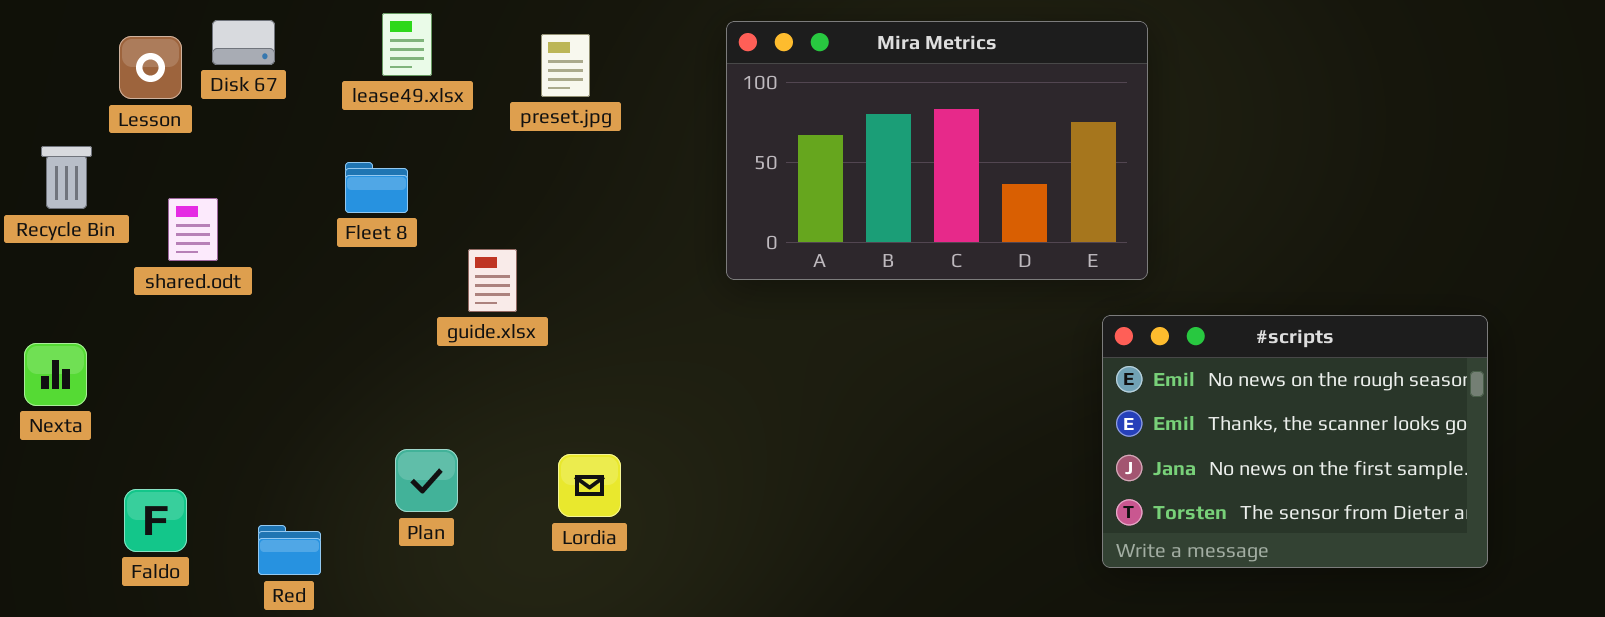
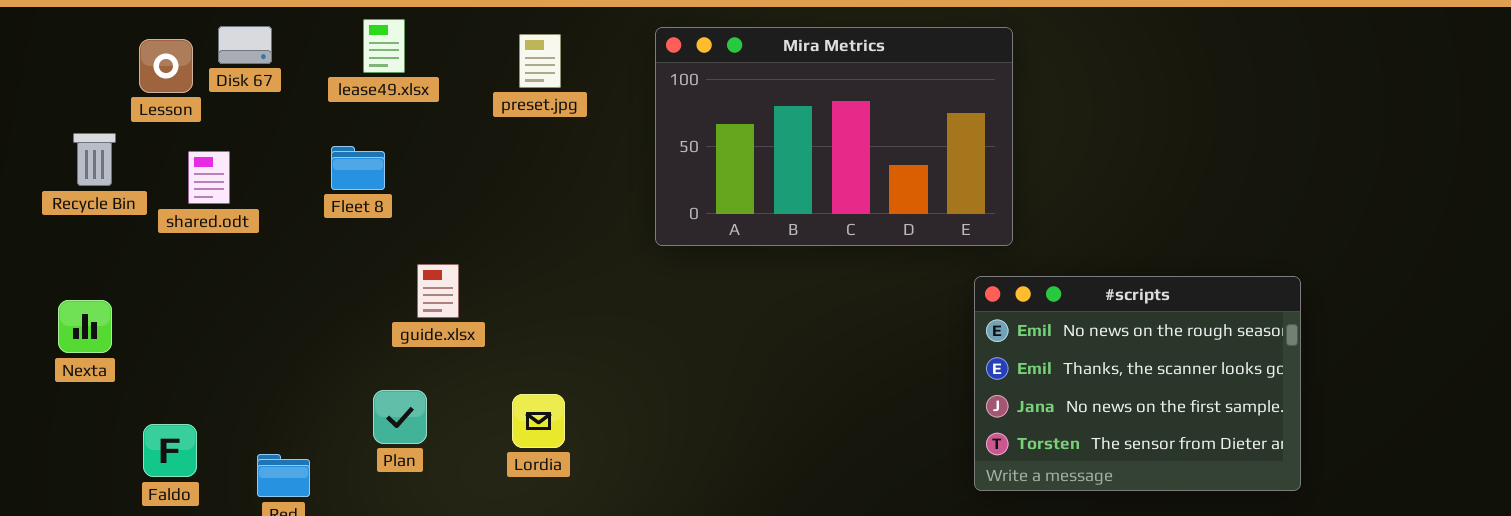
preset.jpg: [541,34,590,97] -> [519,34,561,88], moved
shared.odt: [168,198,218,261] -> [188,151,230,204], moved
guide.xlsx: [468,249,517,312] -> [417,264,459,318], moved

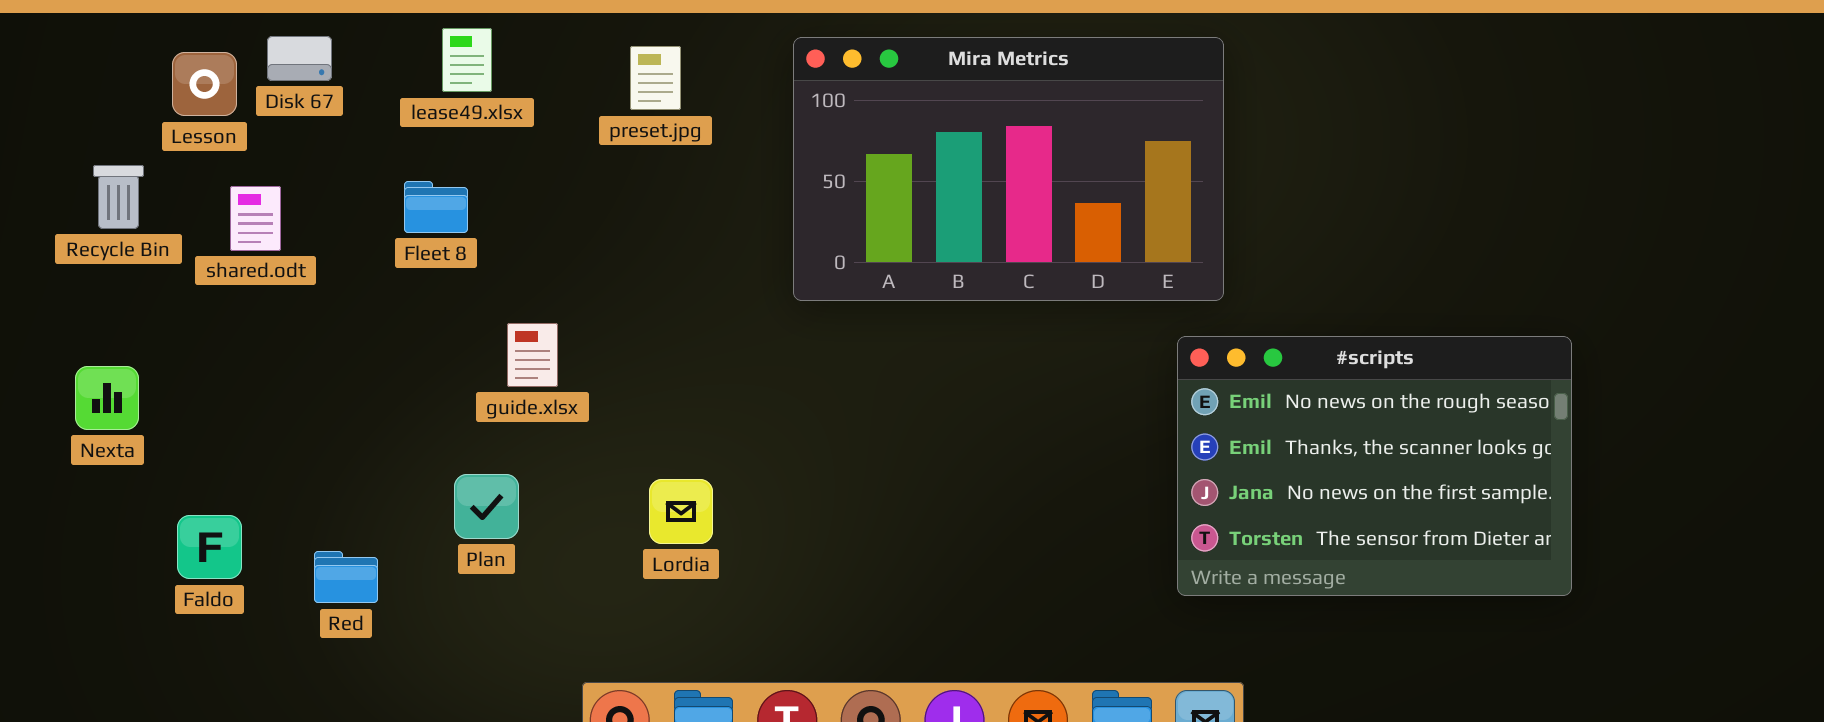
Lordia: [512,394,565,448] -> [649,479,713,544], moved

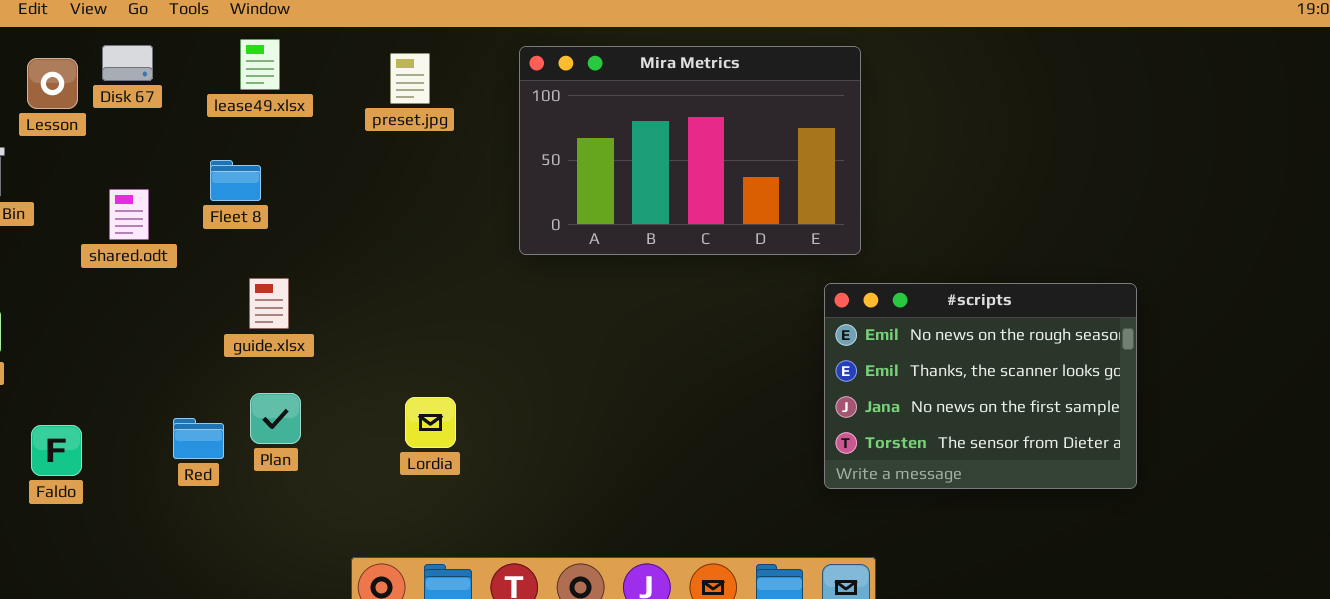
shared.odt: [230,186,281,251] -> [109,189,149,240], moved
guide.xlsx: [507,323,558,387] -> [249,278,289,329], moved
Red: [314,551,378,603] -> [173,418,224,459], moved

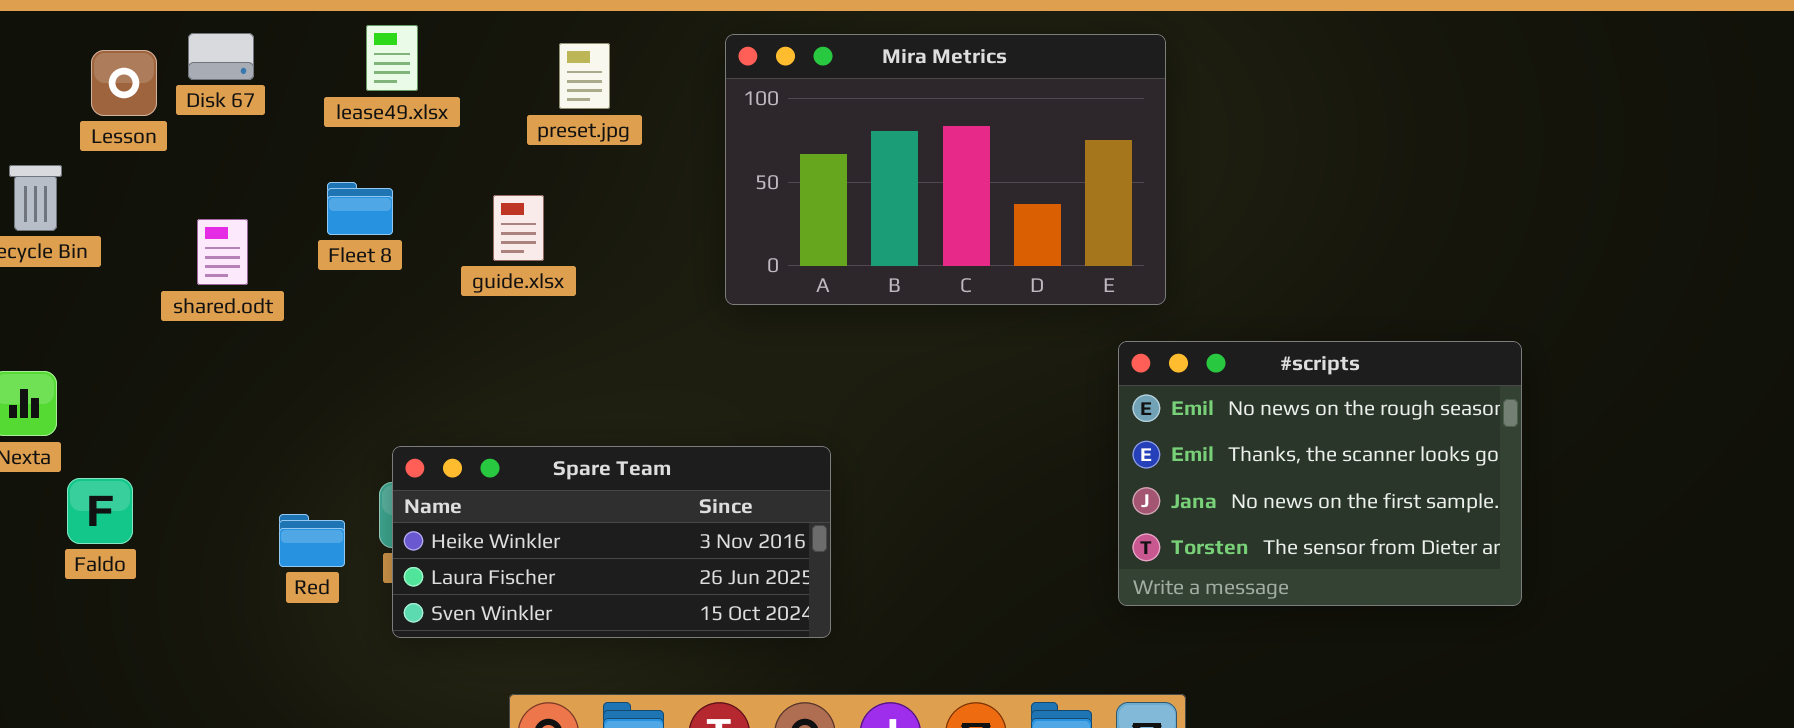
guide.xlsx: [249,278,289,329] -> [493,195,544,261], moved
Spare Team: none -> [392,446,831,638], opened
Faldo: [31,425,82,476] -> [67,478,133,544], moved

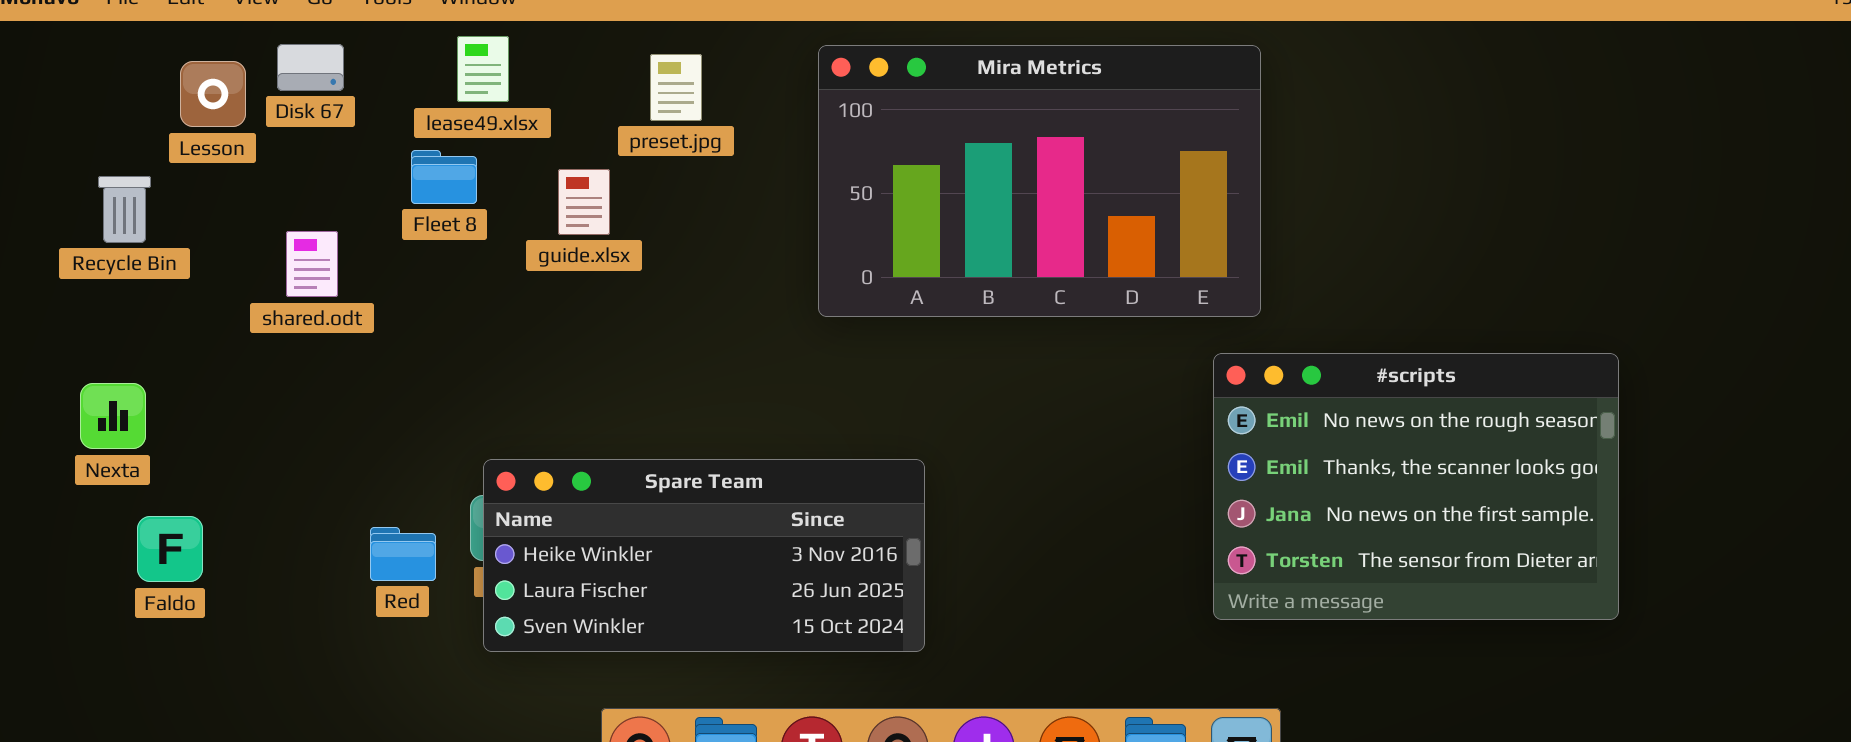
Fleet 8: [327,182,393,235] -> [411,150,477,204], moved
guide.xlsx: [493,195,544,261] -> [558,169,610,235], moved
Faldo: [67,478,133,544] -> [137,516,203,582], moved

